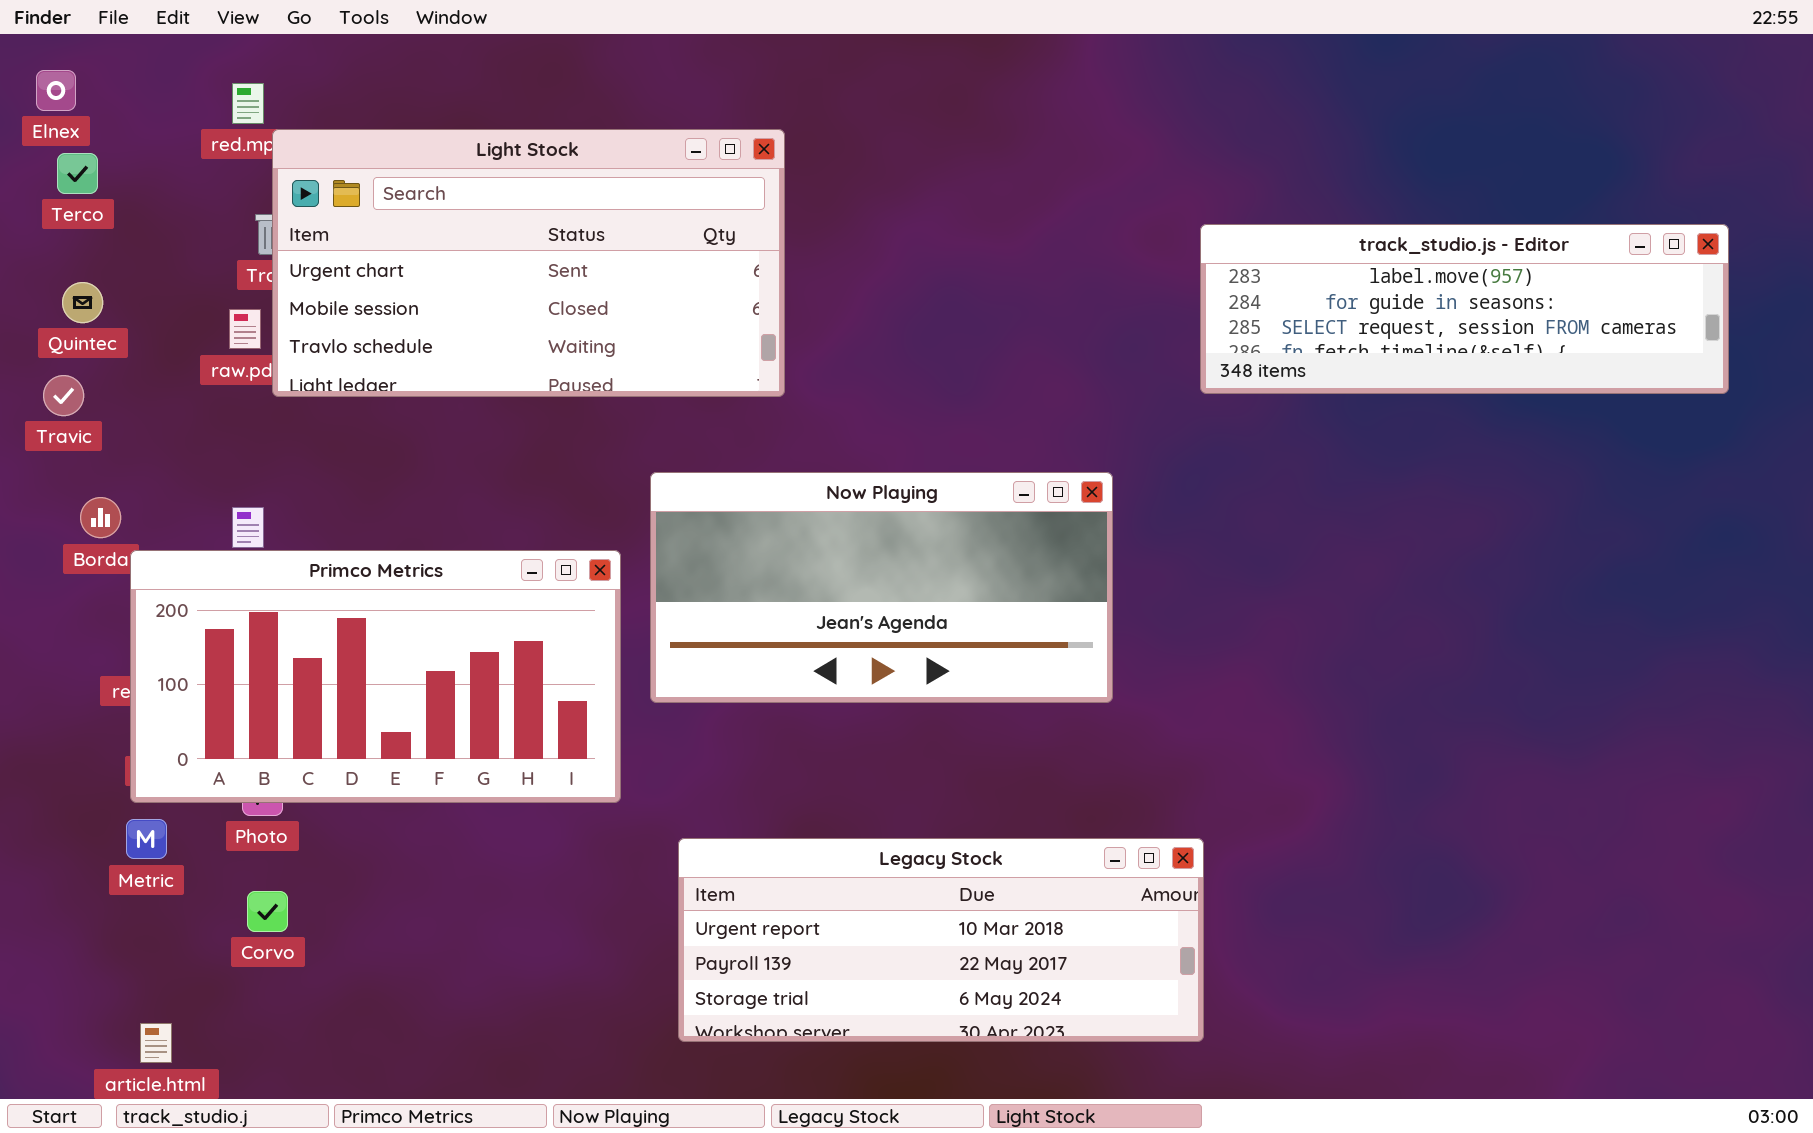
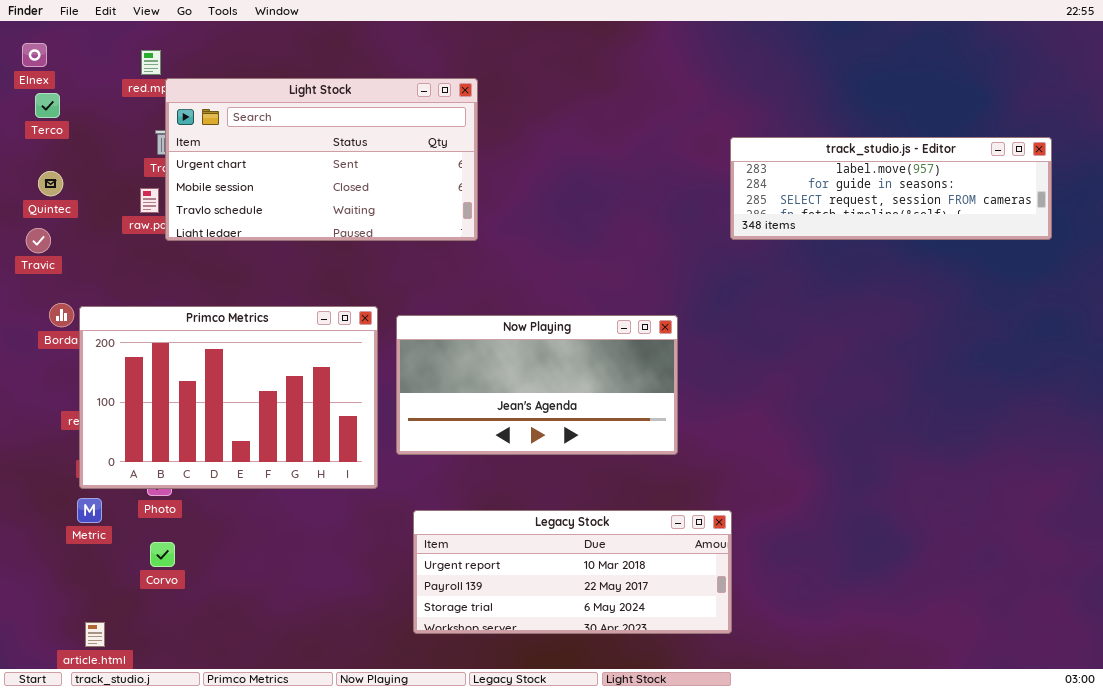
Now Playing: [650,472,1113,703] -> [396,315,678,455], moved
Primco Metrics: [130,550,621,803] -> [79,306,378,489], resized

